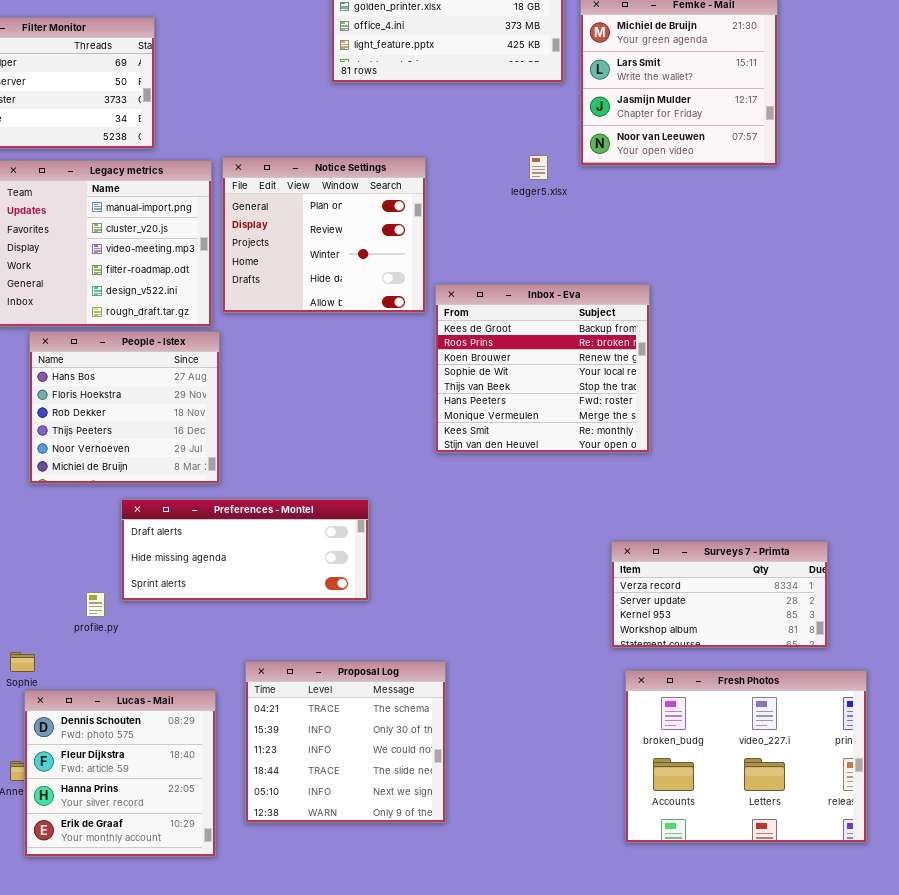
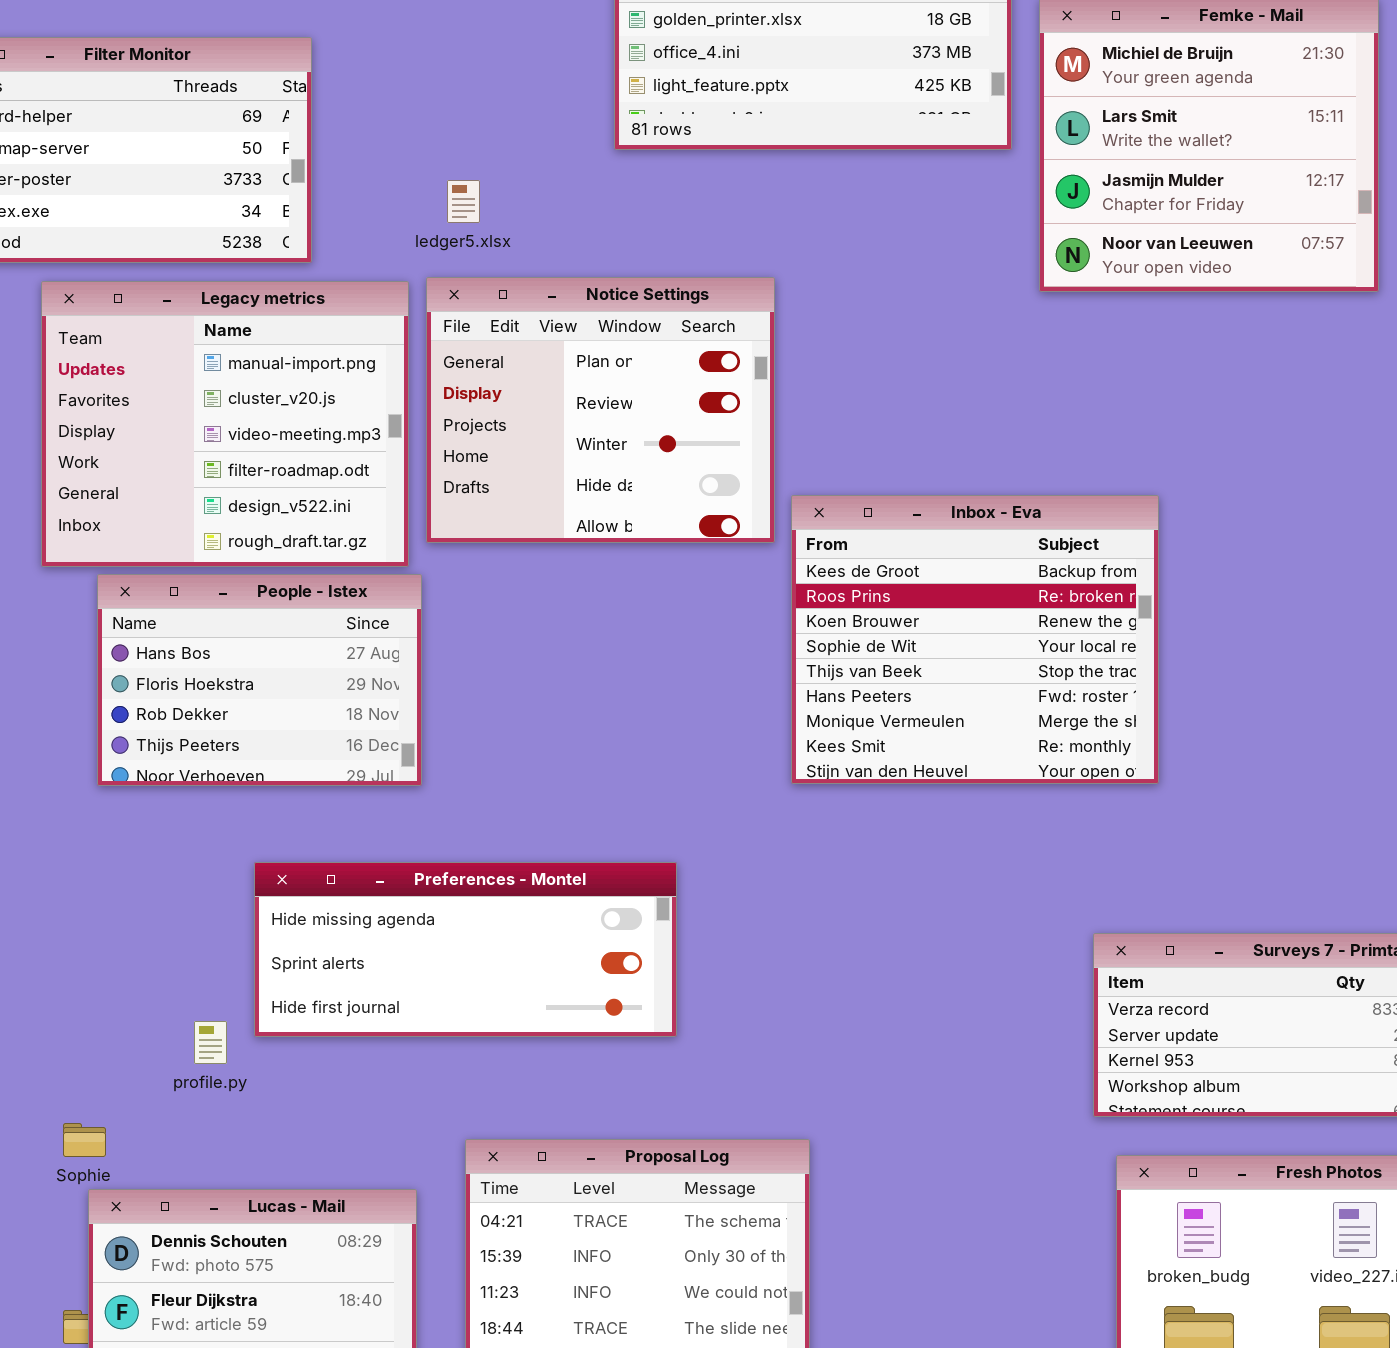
ledger5.xlsx: [529,155,548,180] -> [447,180,480,223], moved
People - Istex: [29,331,220,484] -> [97,574,422,786], resized
Preferences - Montel: [121,499,369,601] -> [254,862,677,1037], scrolled down 1 row

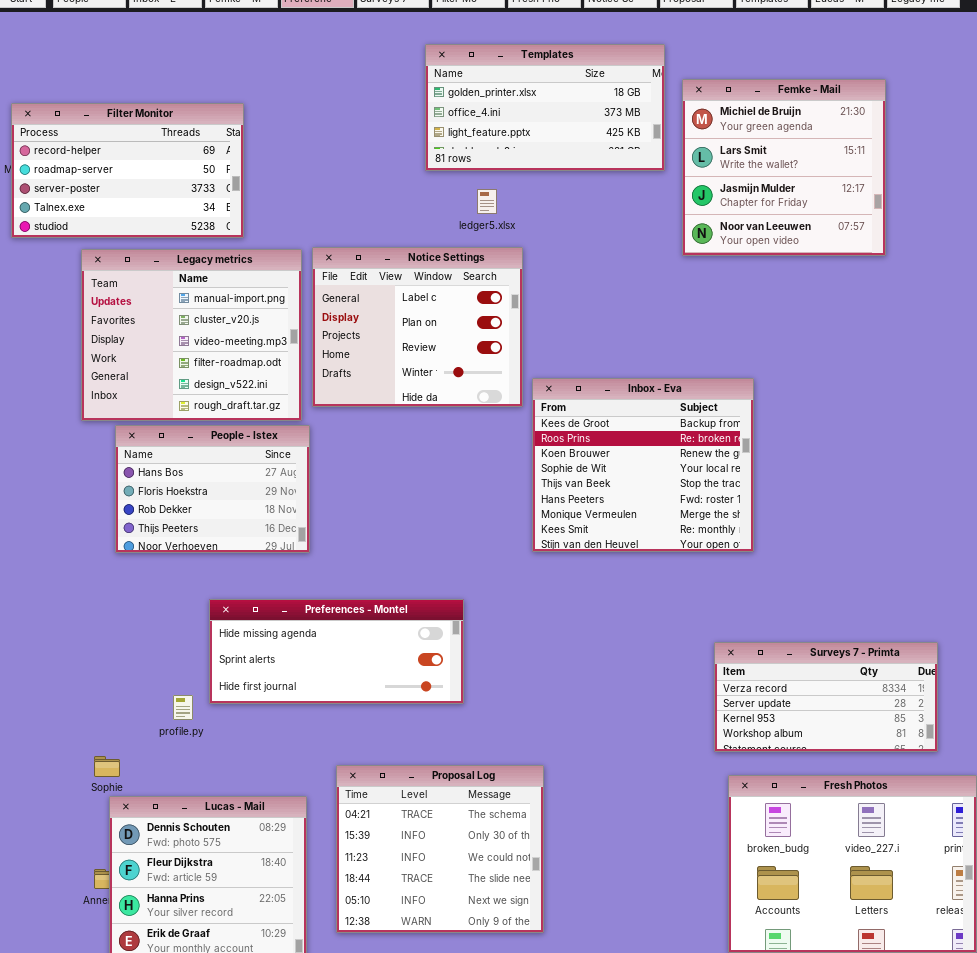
ledger5.xlsx: [447,180,480,223] -> [477,189,497,214], moved
Notice Settings: [426,277,775,543] -> [312,247,523,407], scrolled up 1 row

